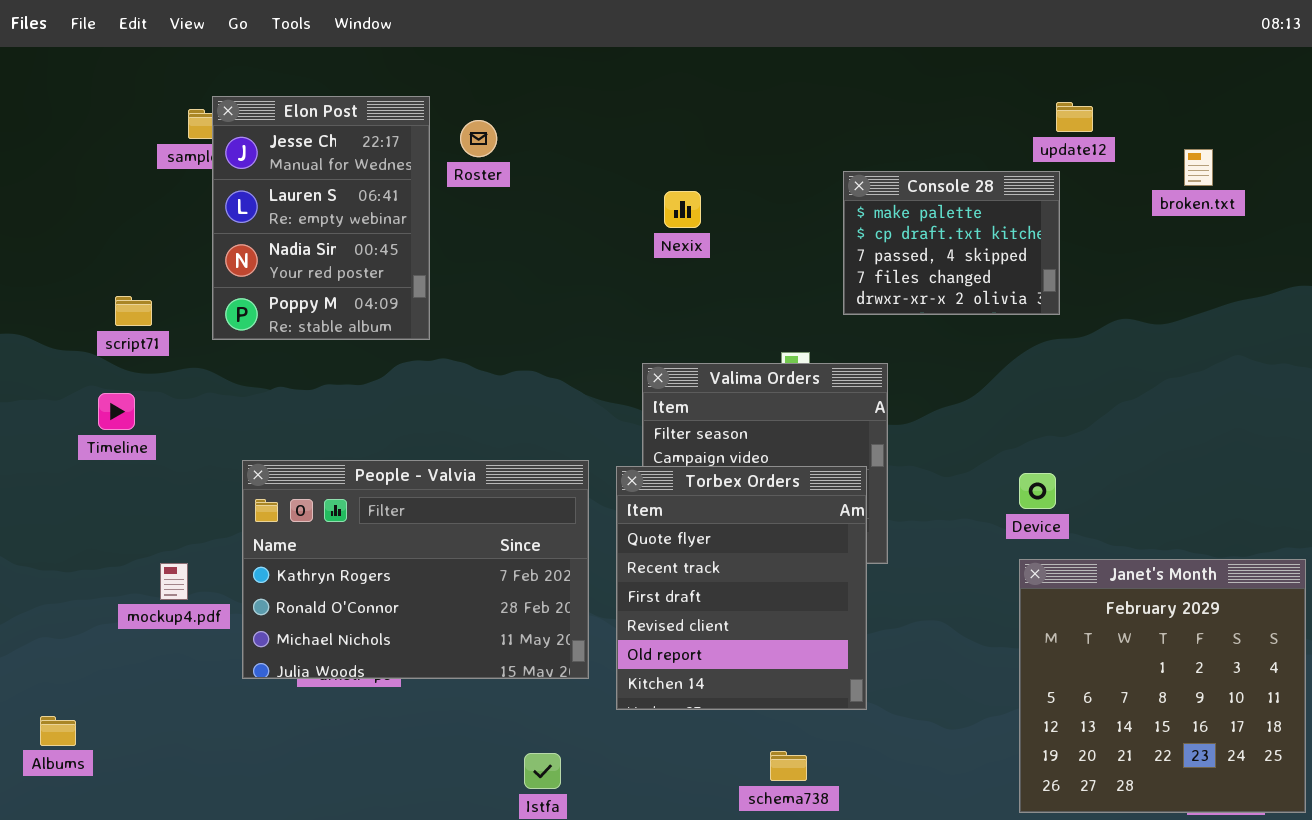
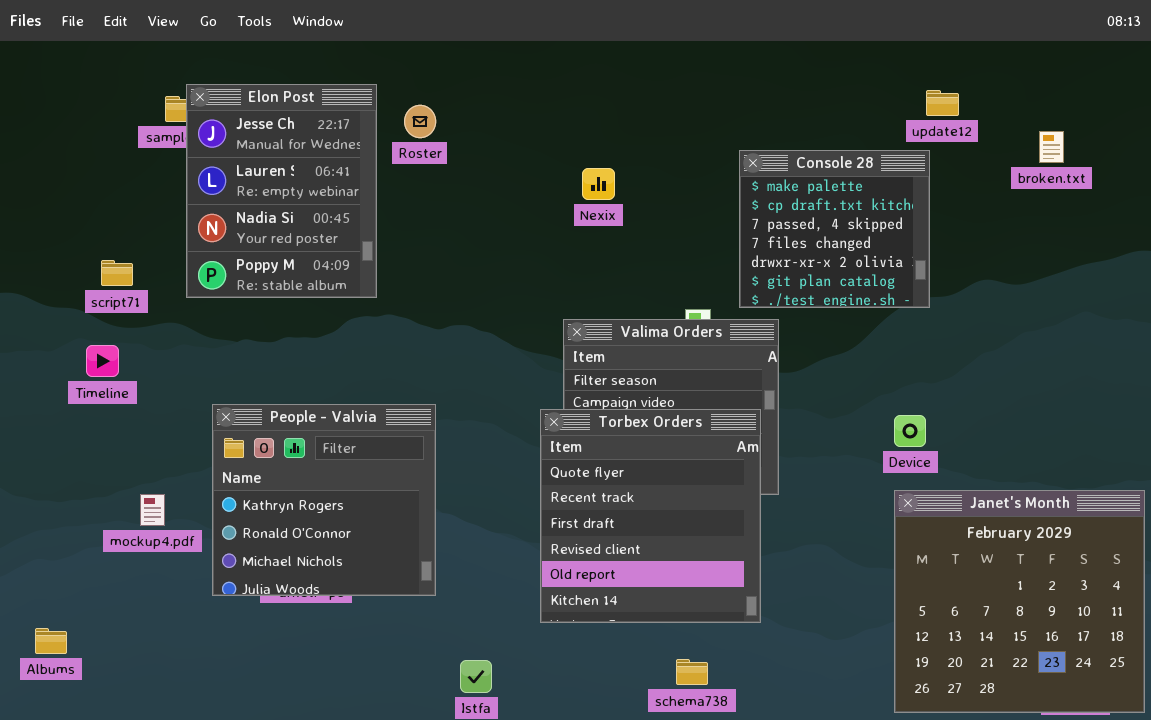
Console 28: [843,171,1060,315] -> [739,150,930,308], resized
People - Valvia: [242,460,589,679] -> [212,404,436,596], resized

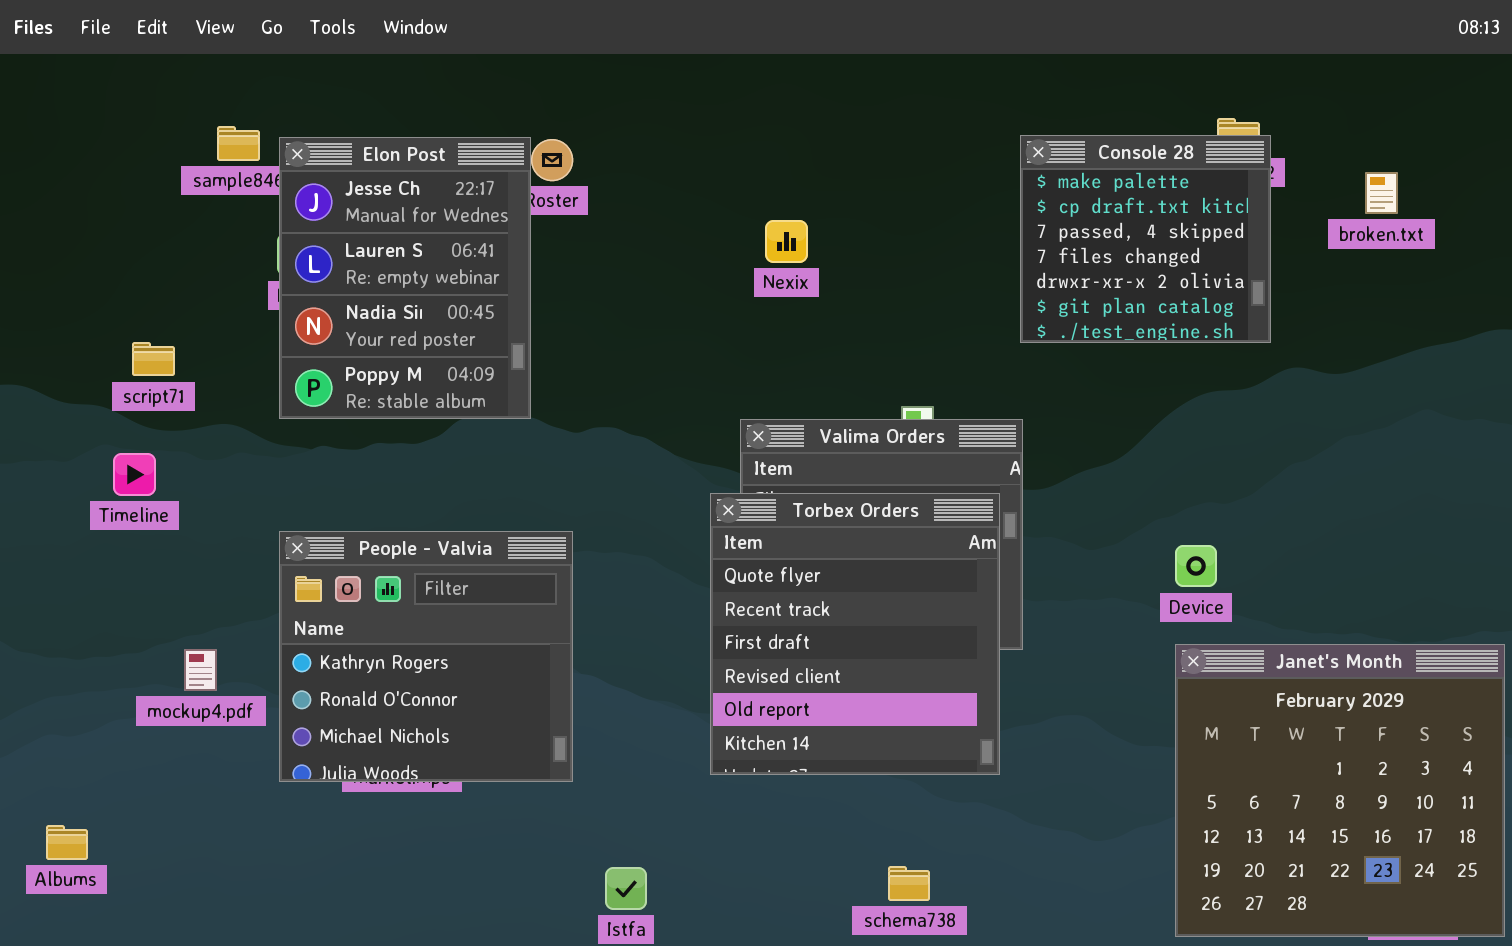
Elon Post: [186,84,377,298] -> [279,137,531,419], moved
Console 28: [739,150,930,308] -> [1020,135,1271,343], moved
Torbex Orders: [540,409,761,623] -> [710,493,1000,775], moved

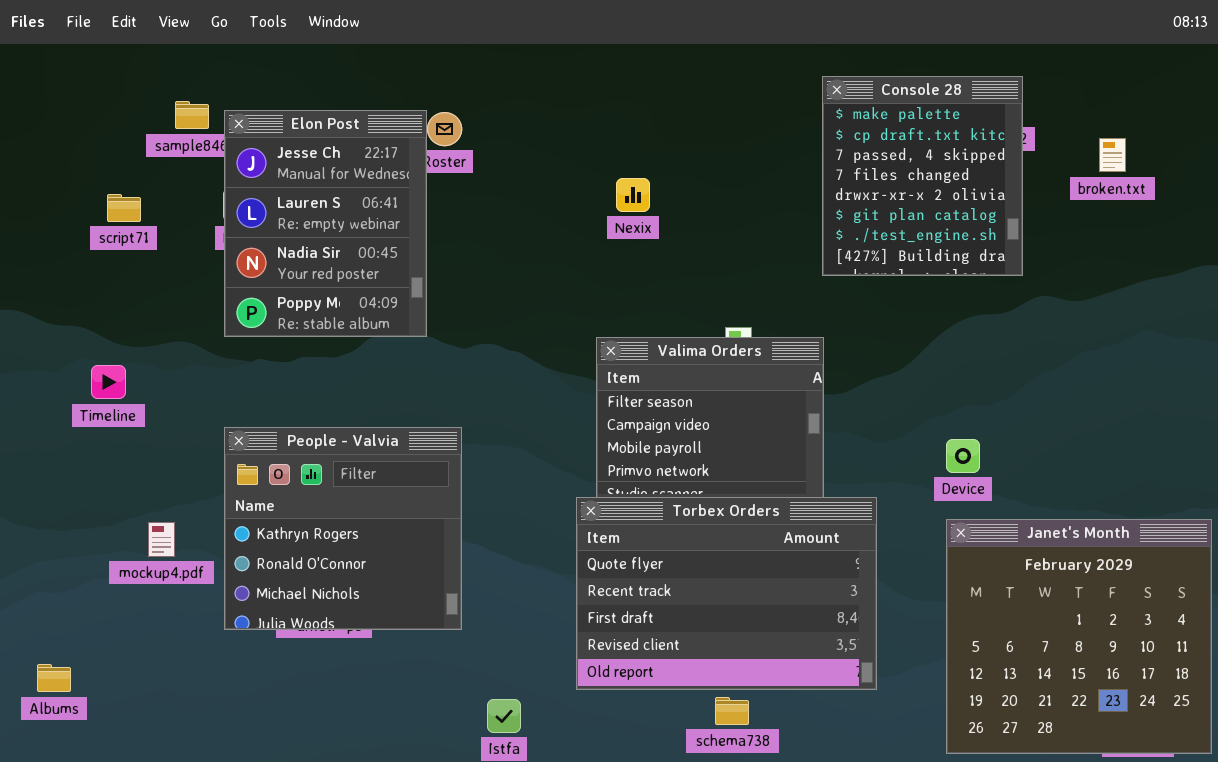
Console 28: [1020,135,1271,343] -> [822,76,1023,276], resized
script71: [132,342,175,376] -> [107,194,141,222], moved
Torbex Orders: [710,493,1000,775] -> [576,497,877,690], moved, resized

